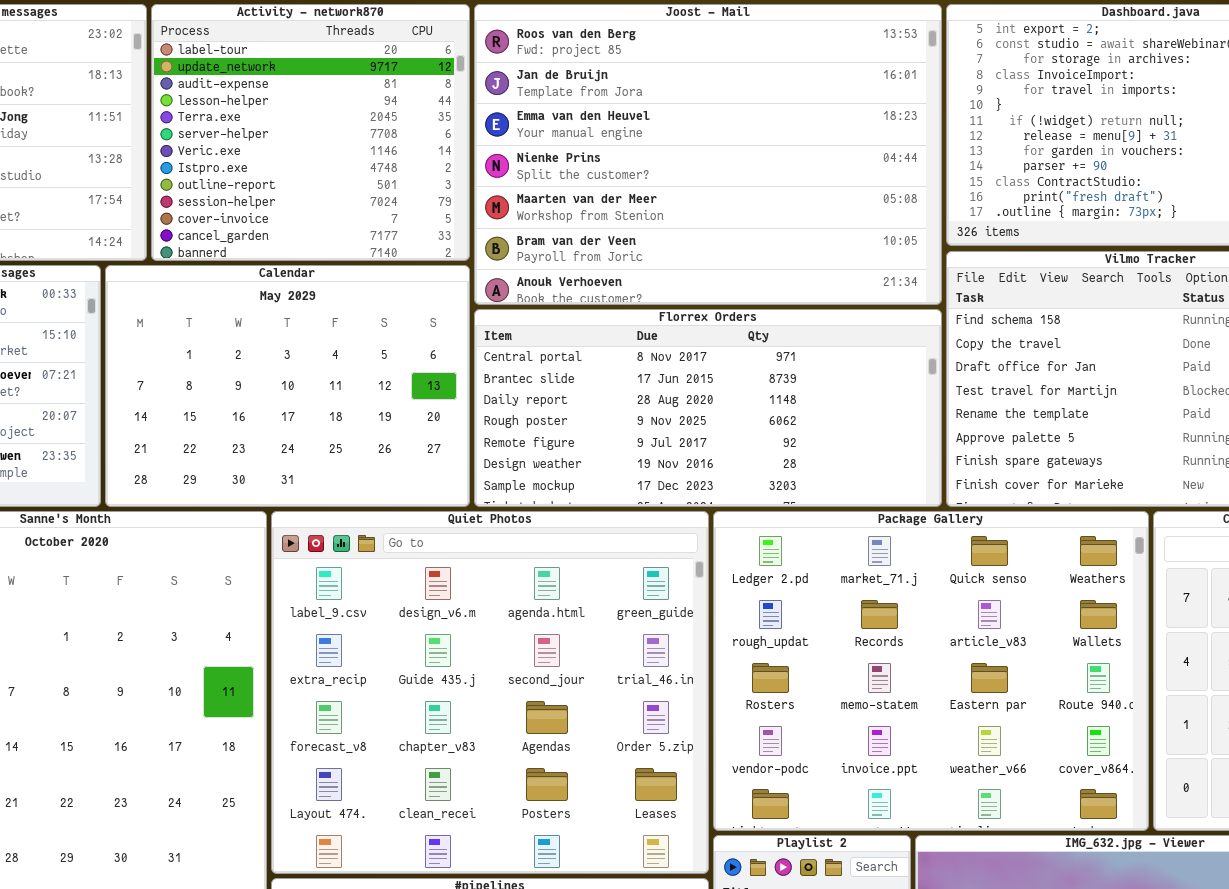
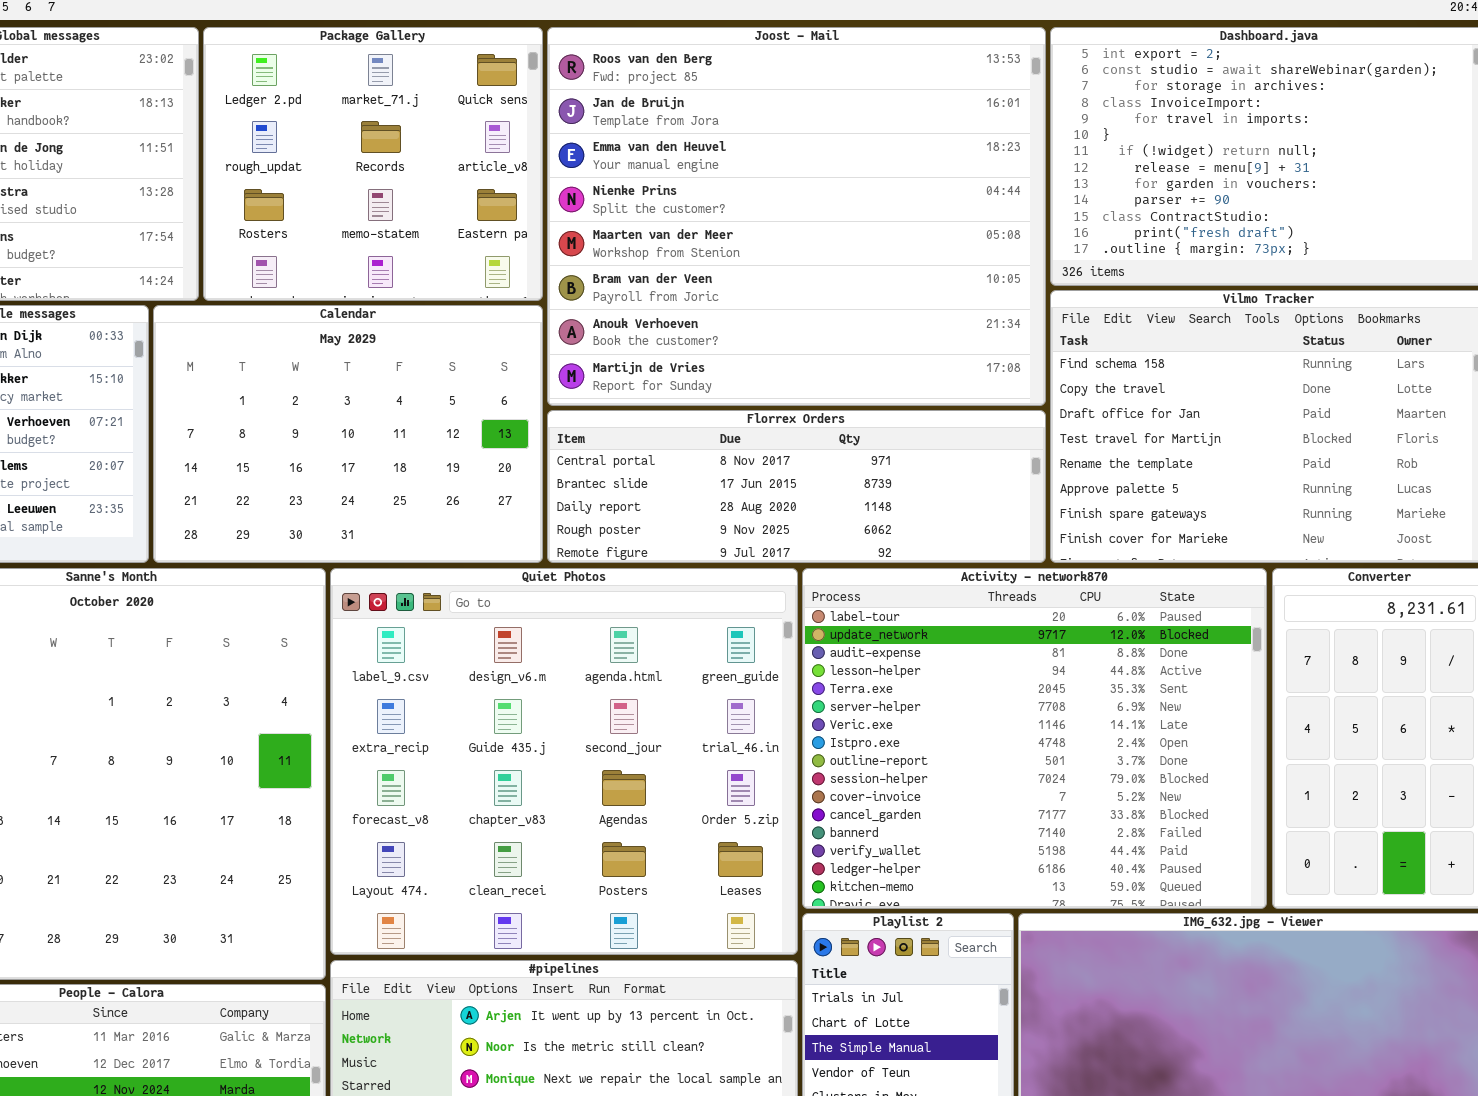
Activity - network870: [151,4,470,261] -> [802,568,1267,909], moved, resized
Joost - Mail: [474,4,942,305] -> [547,27,1046,406], resized
Florrex Orders: [474,309,942,507] -> [547,410,1046,563], resized
Package Gallery: [713,511,1149,831] -> [203,27,543,301], moved, resized

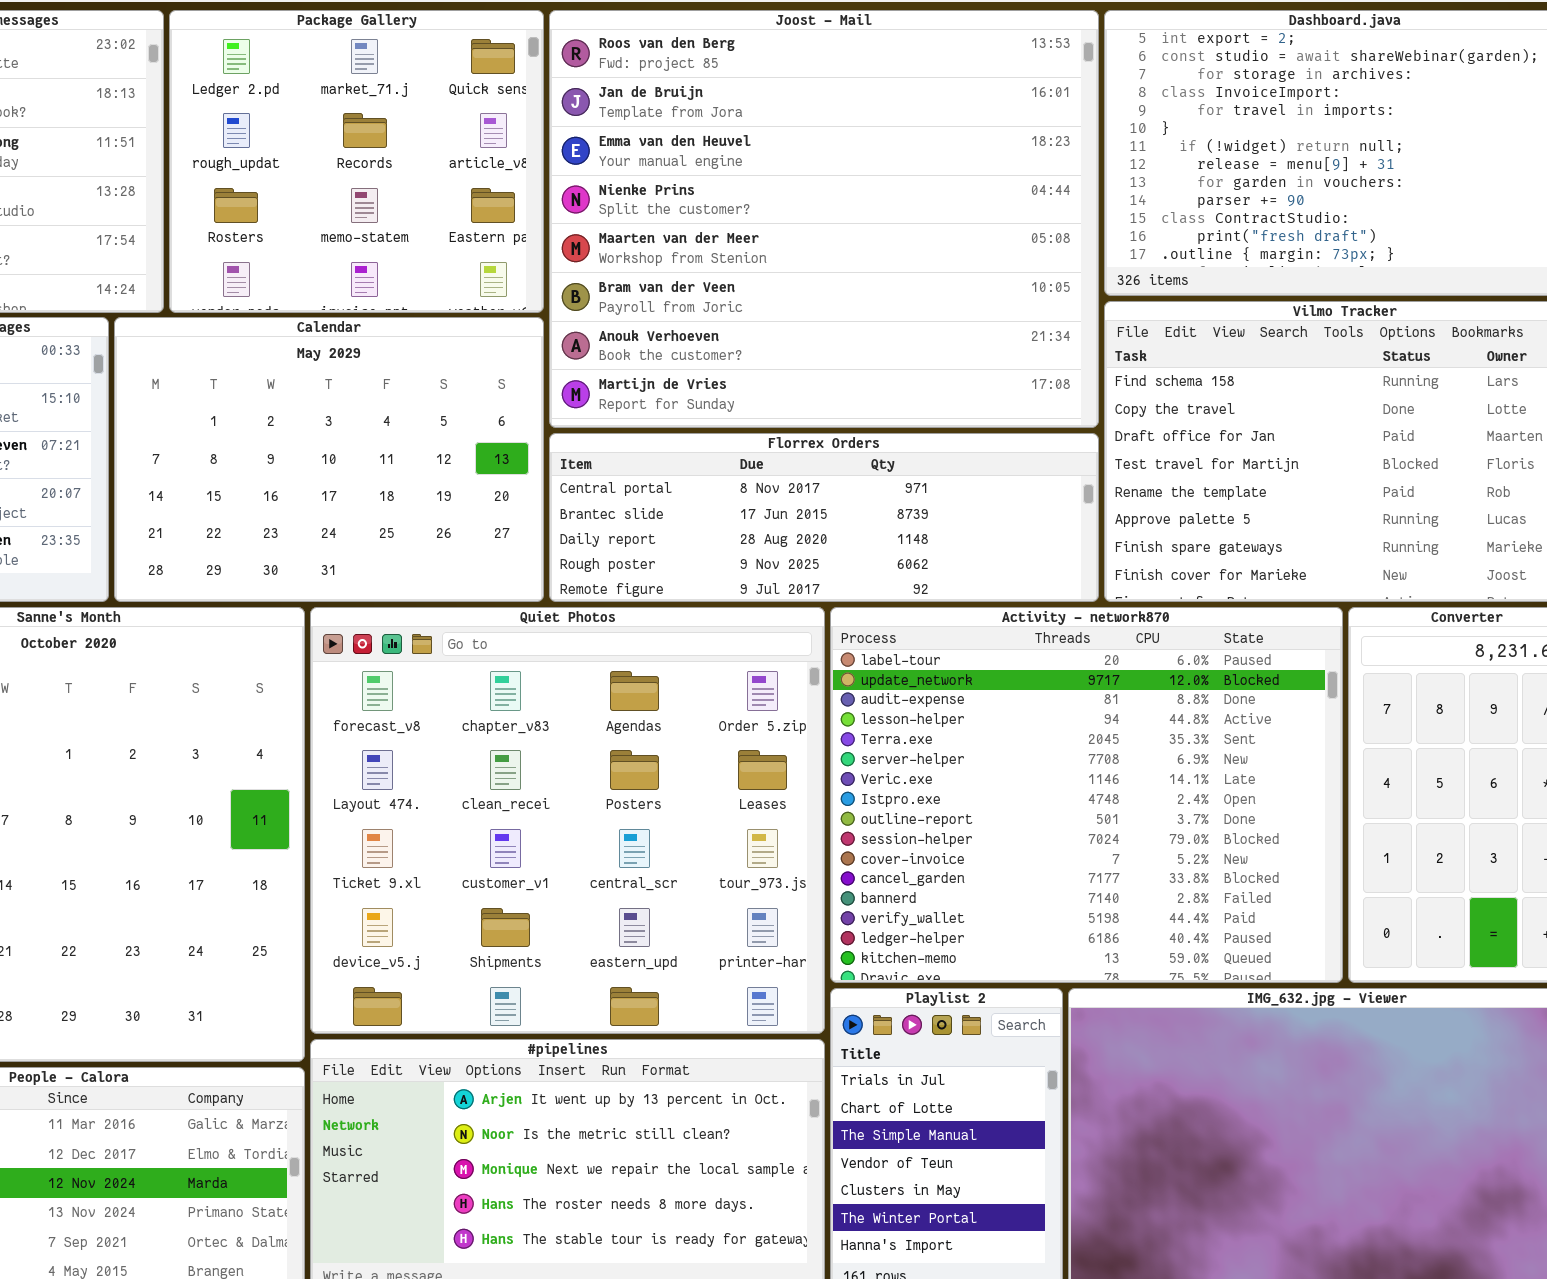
Quiet Photos: [330,568,798,955] -> [310,607,825,1034], scrolled down 2 rows

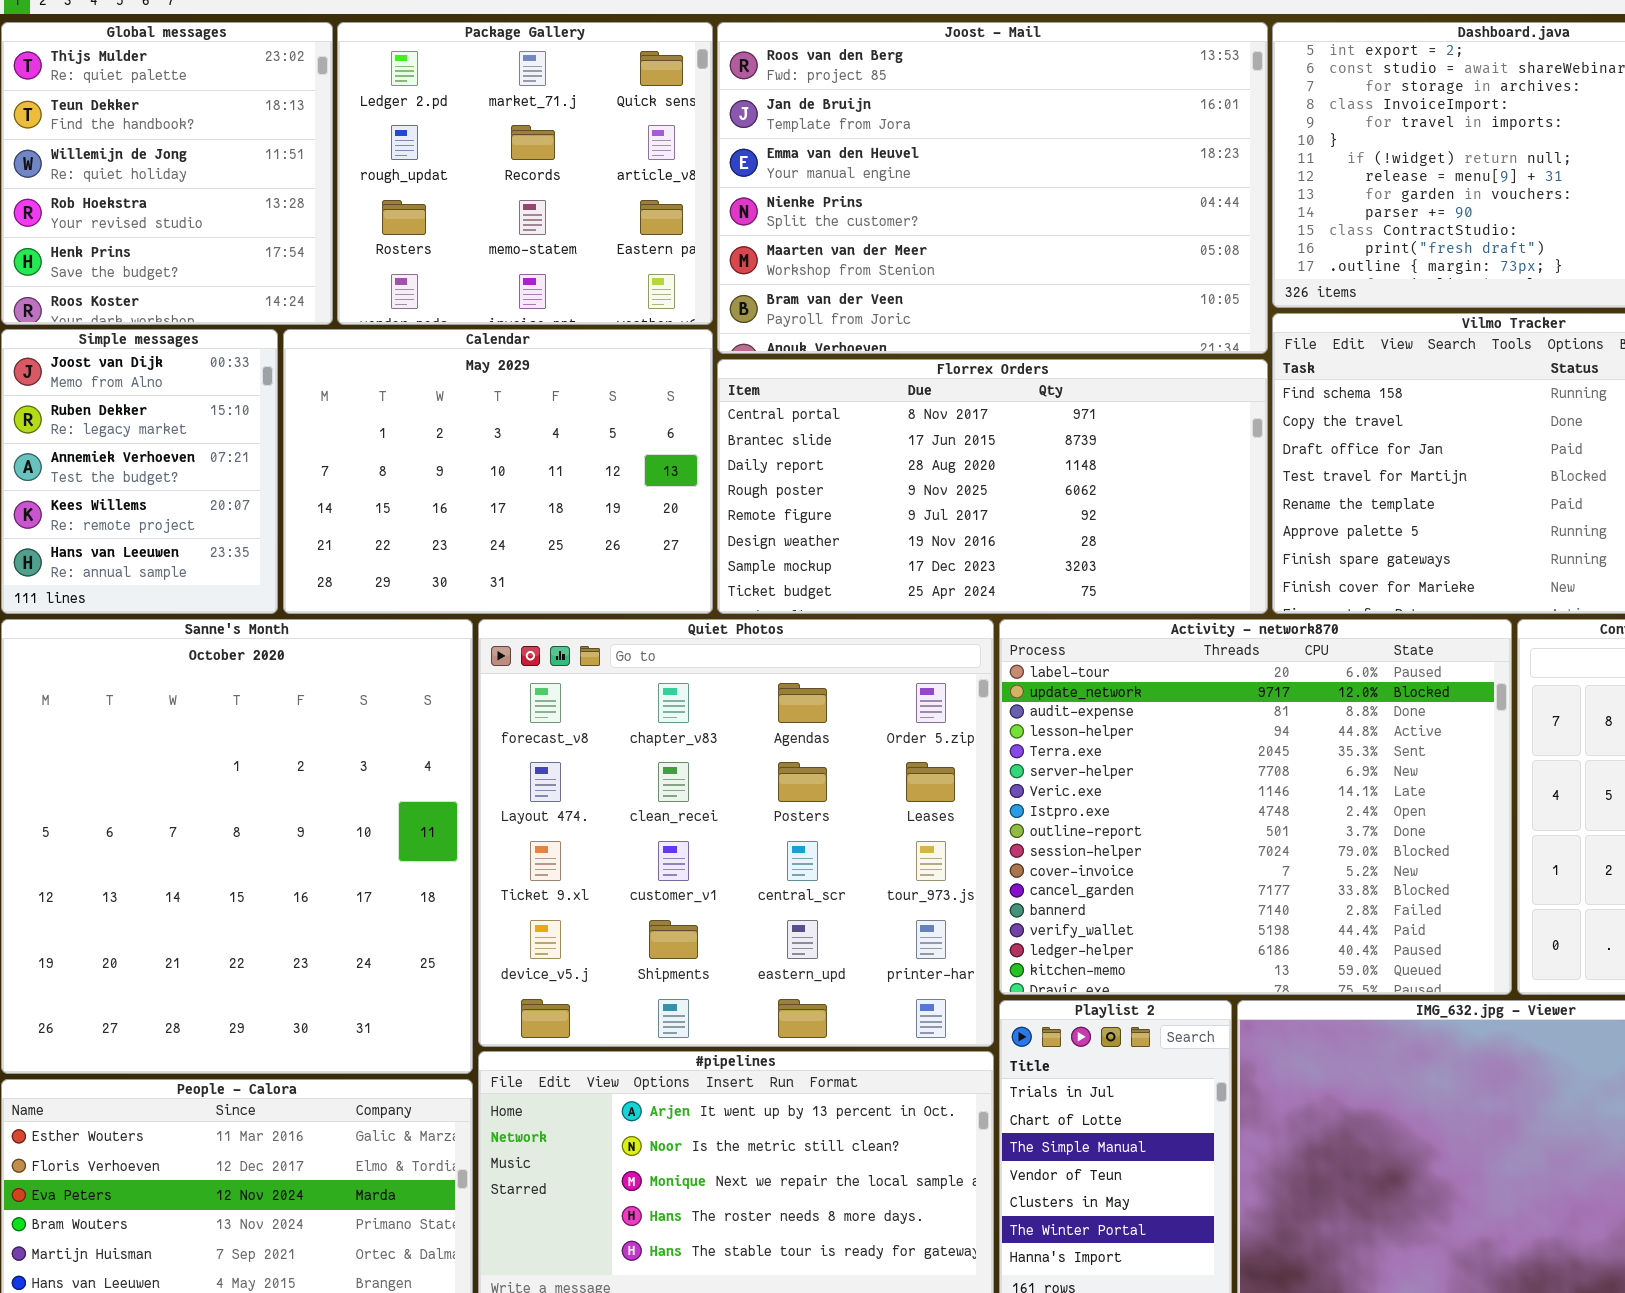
Joost - Mail: [549,10,1099,428] -> [717,22,1268,354], resized
Florrex Orders: [549,433,1099,602] -> [717,359,1268,614], resized

